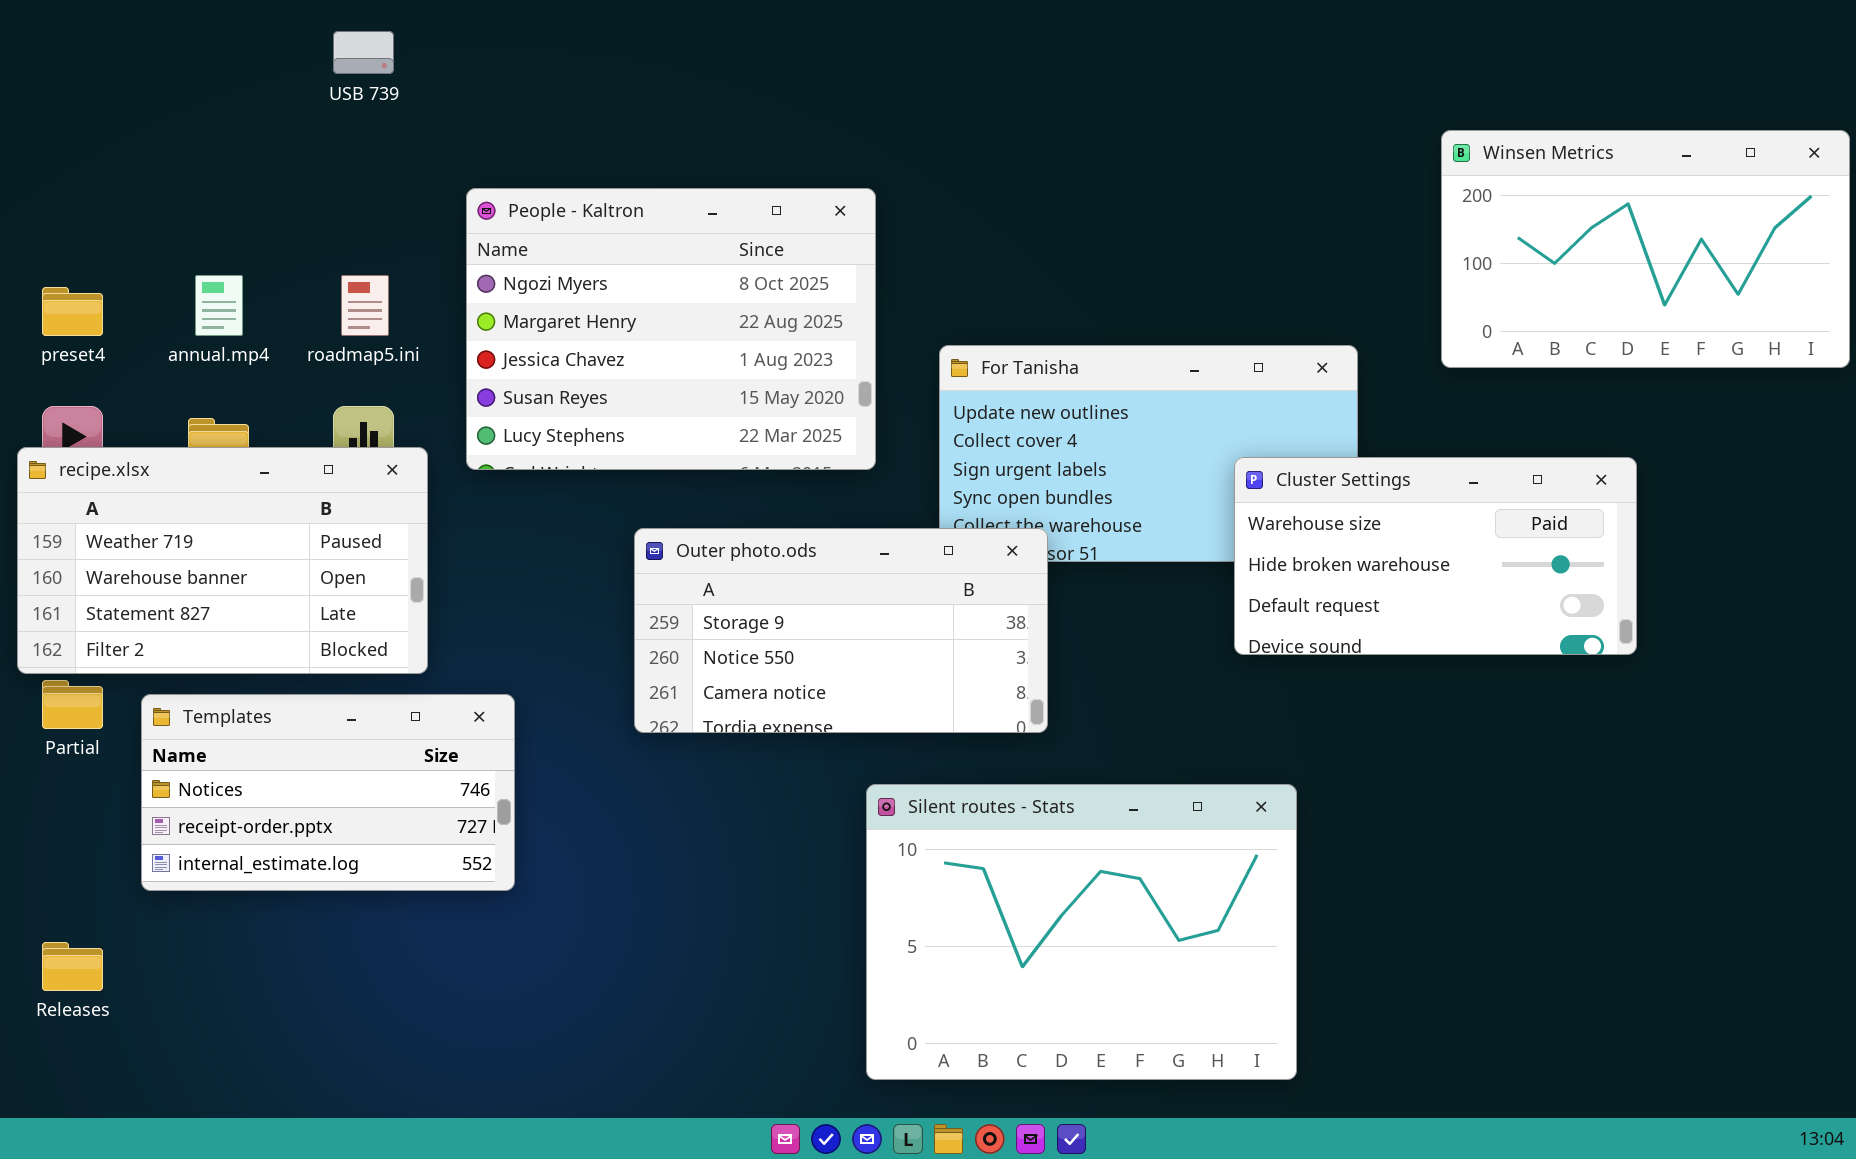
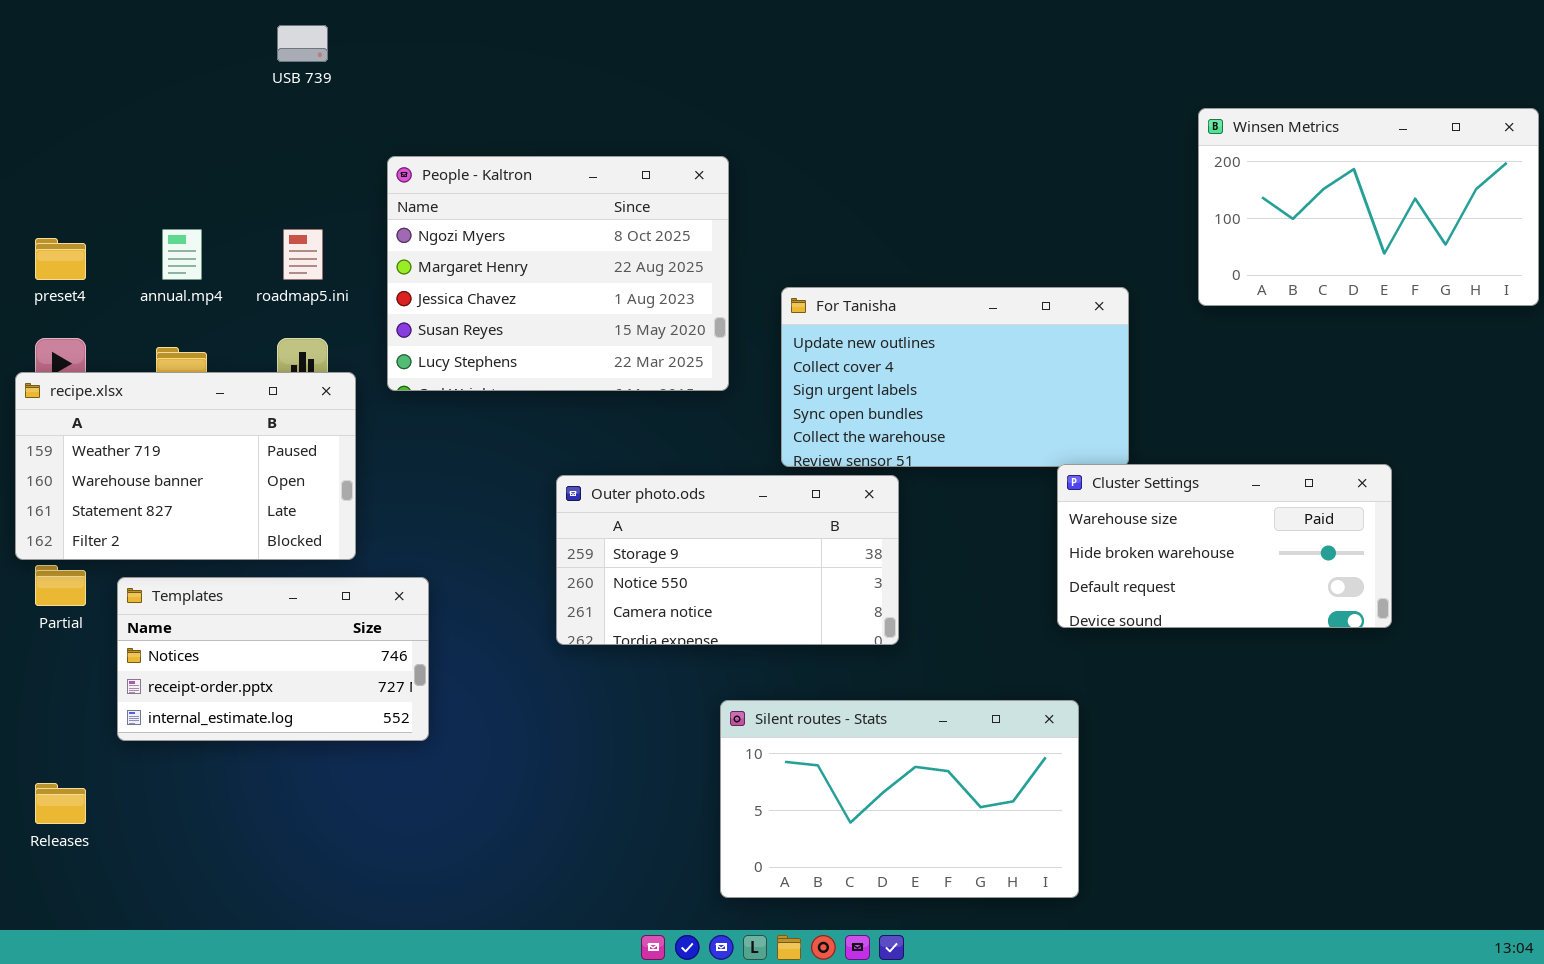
Cluster Settings: [1234,457,1637,655] -> [1057,464,1392,628], moved
Outer photo.ods: [634,528,1048,733] -> [556,475,899,645], moved
Silent routes - Stats: [866,784,1297,1080] -> [720,700,1079,898], resized

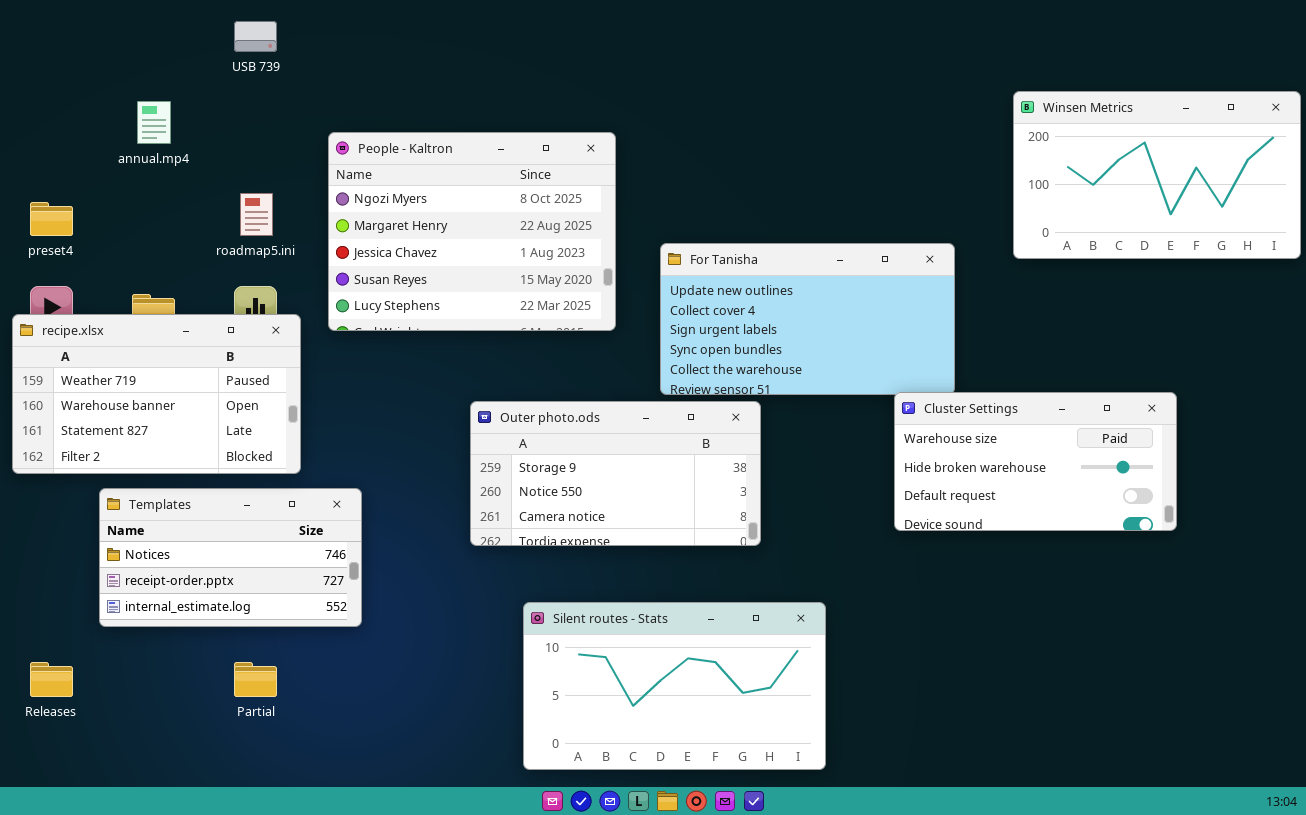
annual.mp4: [162,229,202,280] -> [137,101,171,144], moved
Partial: [35,565,86,606] -> [234,662,277,697], moved
Silent routes - Stats: [720,700,1079,898] -> [523,602,826,770], moved

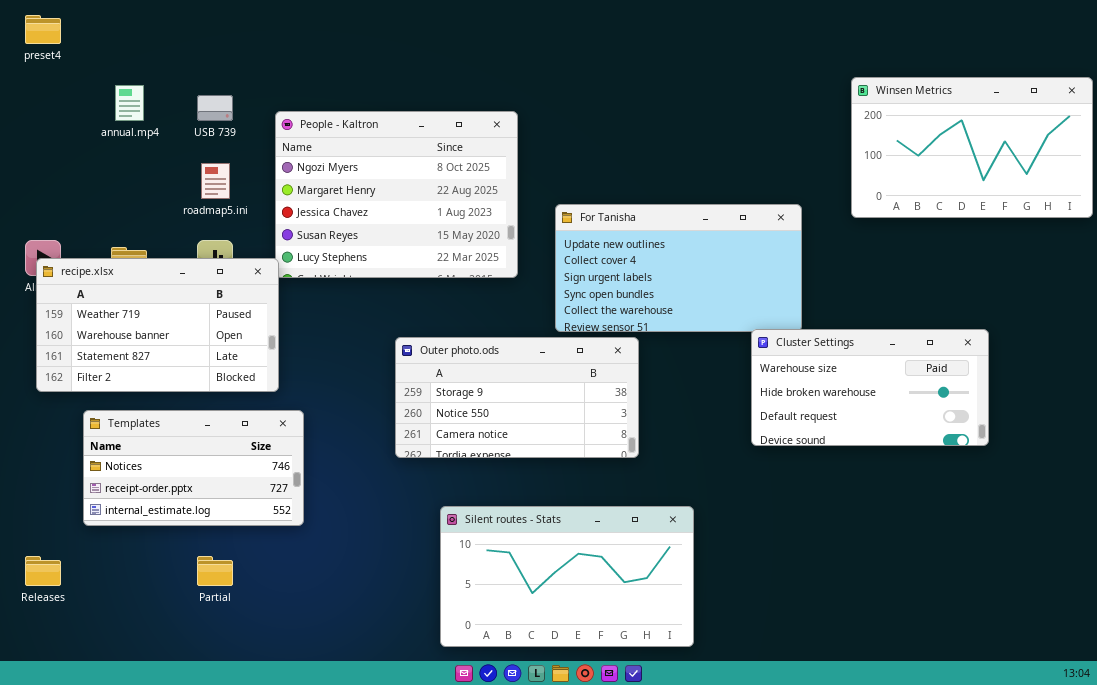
USB 739: [234,21,277,52] -> [197,95,233,121], moved
preset4: [30,202,73,236] -> [25,15,61,44], moved
recipe.xlsx: [12,314,301,474] -> [36,258,279,392], moved

